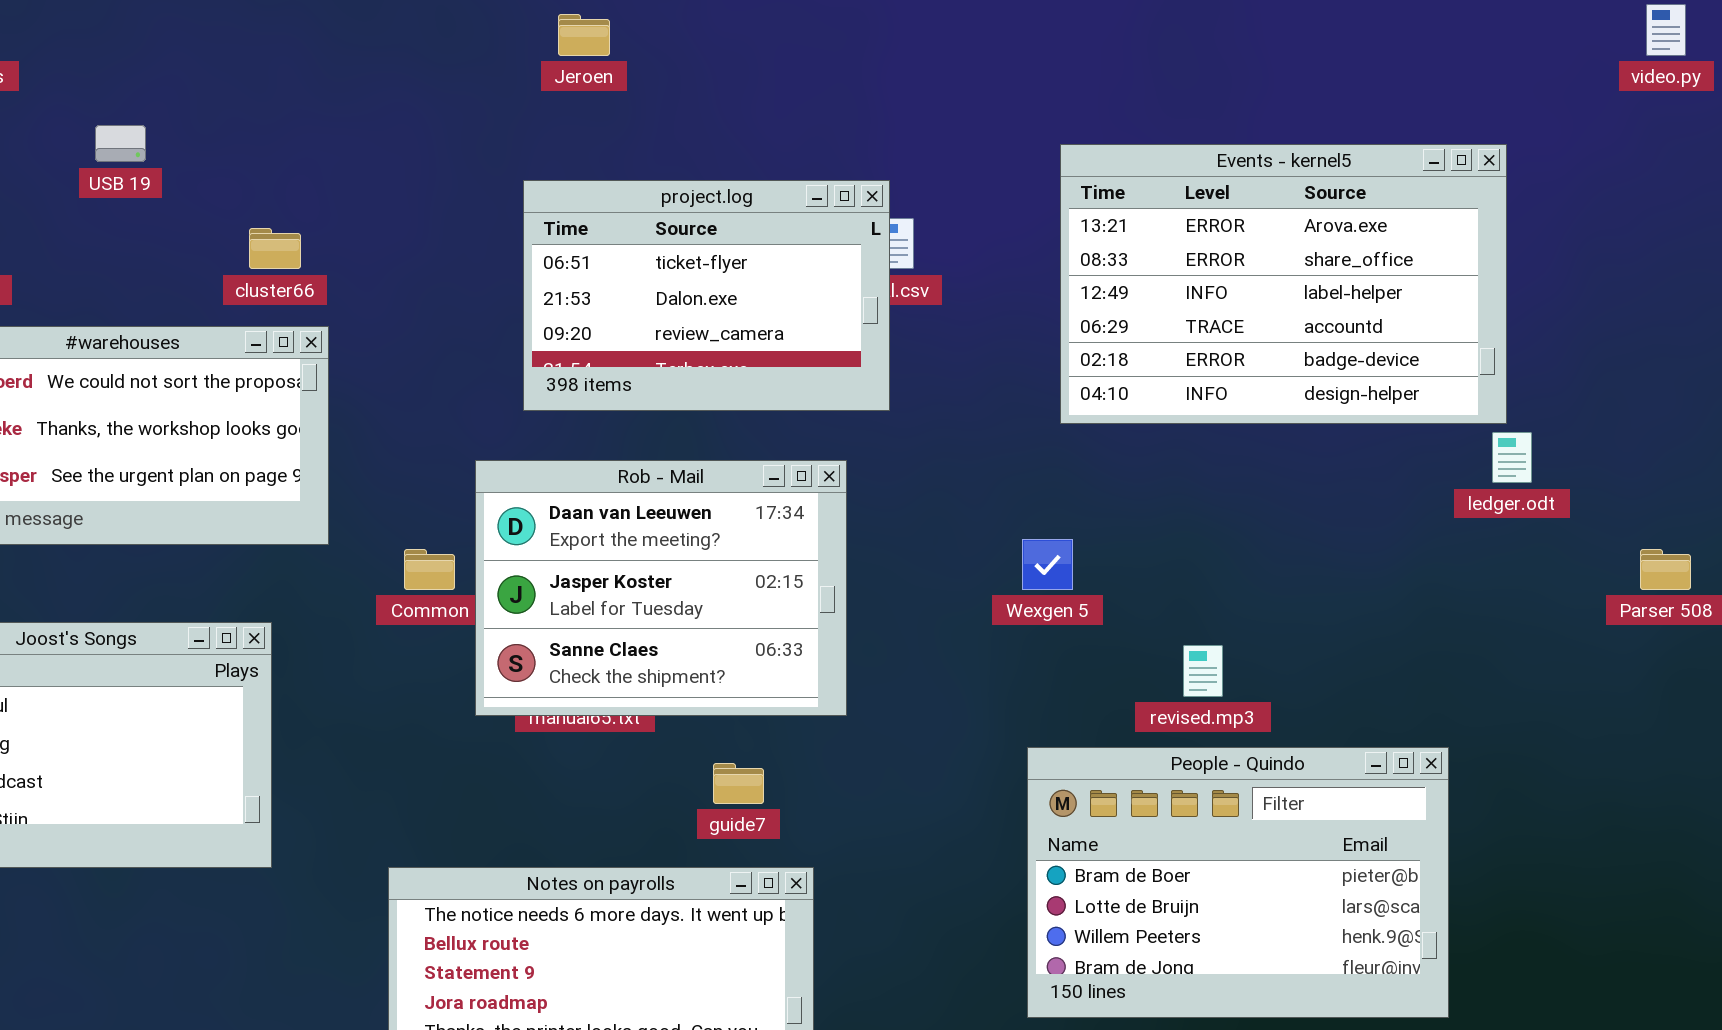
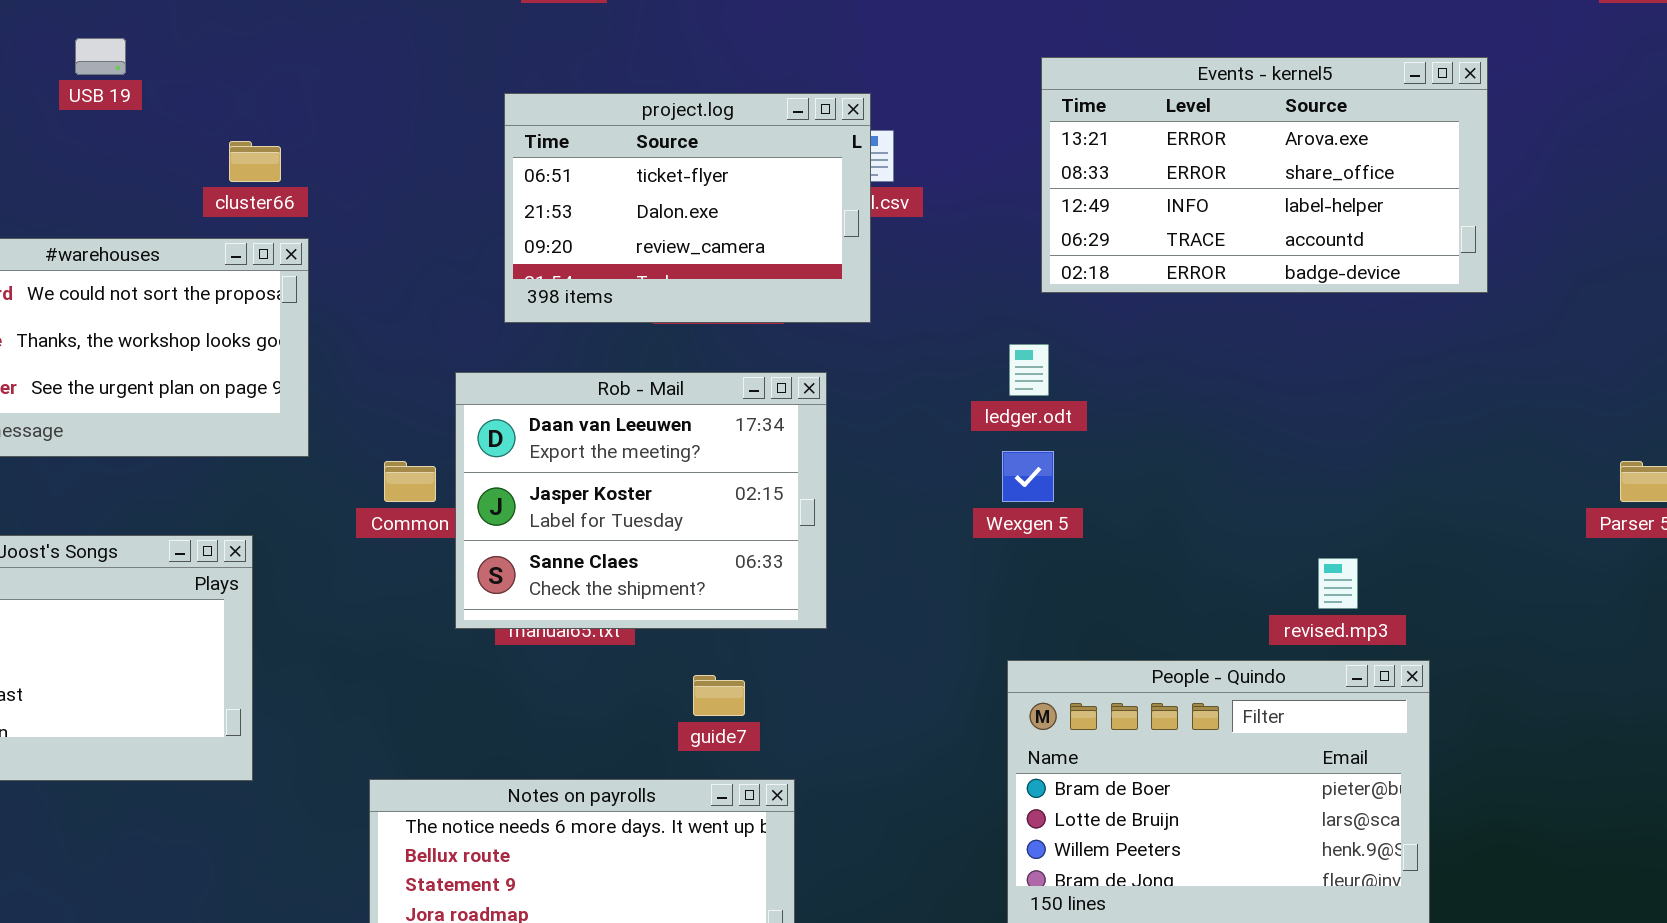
Events - kernel5: [1060,144,1507,424] -> [1041,57,1488,293], resized
ledger.odt: [1492,432,1532,483] -> [1009,344,1049,396], moved
revised.mp3: [1183,645,1223,697] -> [1318,558,1358,609], moved

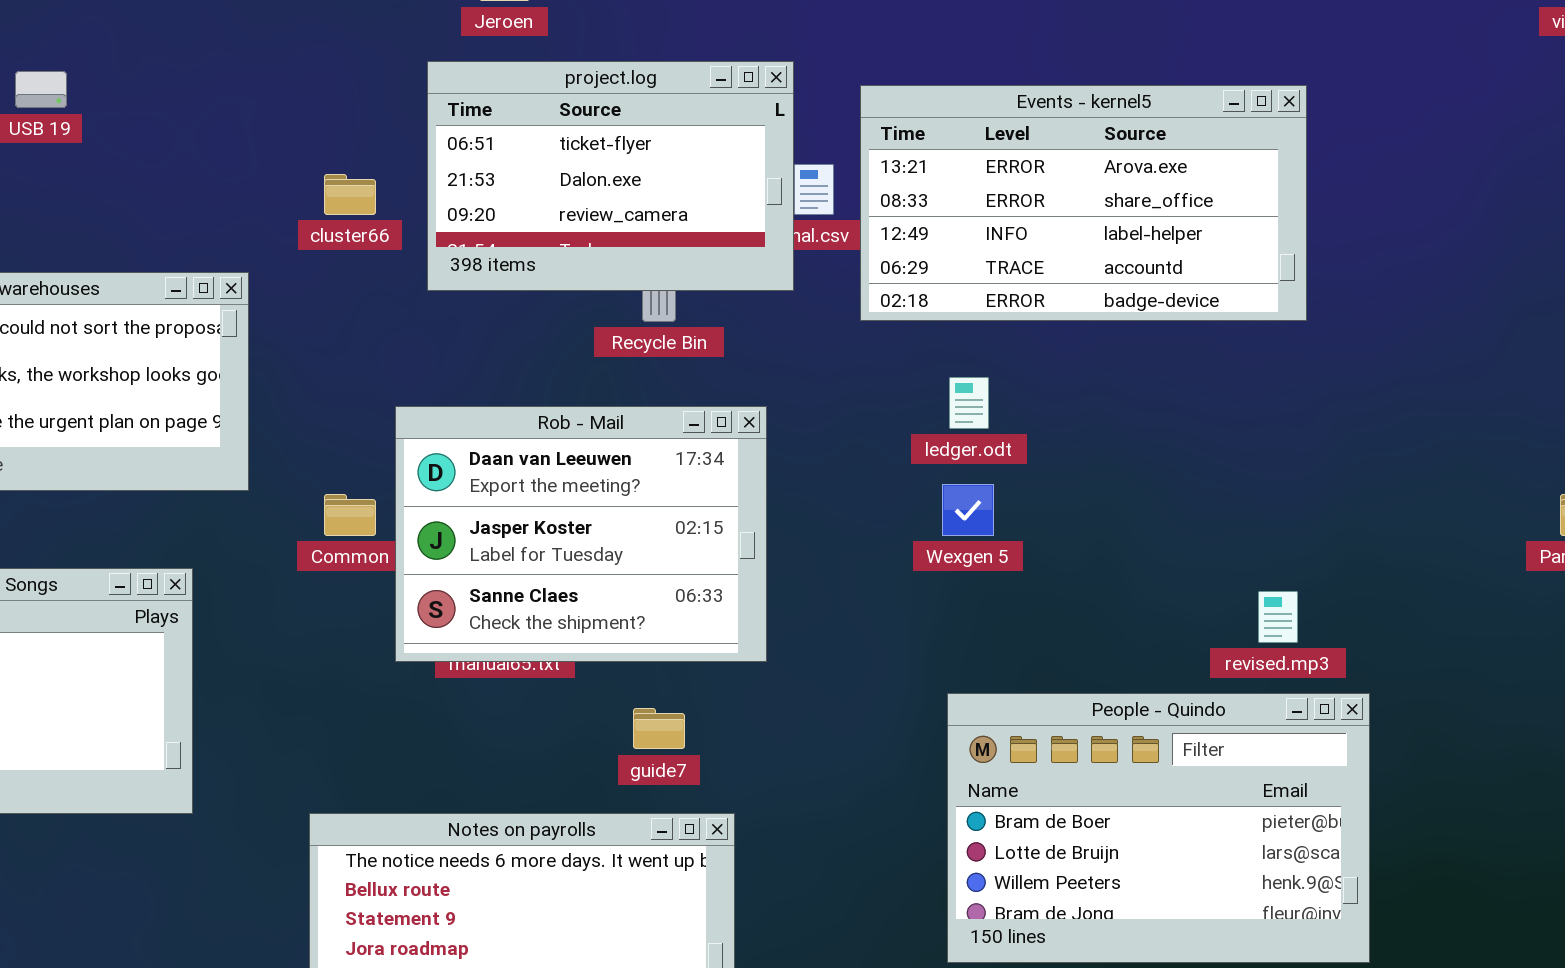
Events - kernel5: [1041,57,1488,293] -> [860,85,1307,321], moved
project.log: [504,93,871,323] -> [427,61,794,291], moved
cluster66: [229,141,281,182] -> [324,174,376,215], moved

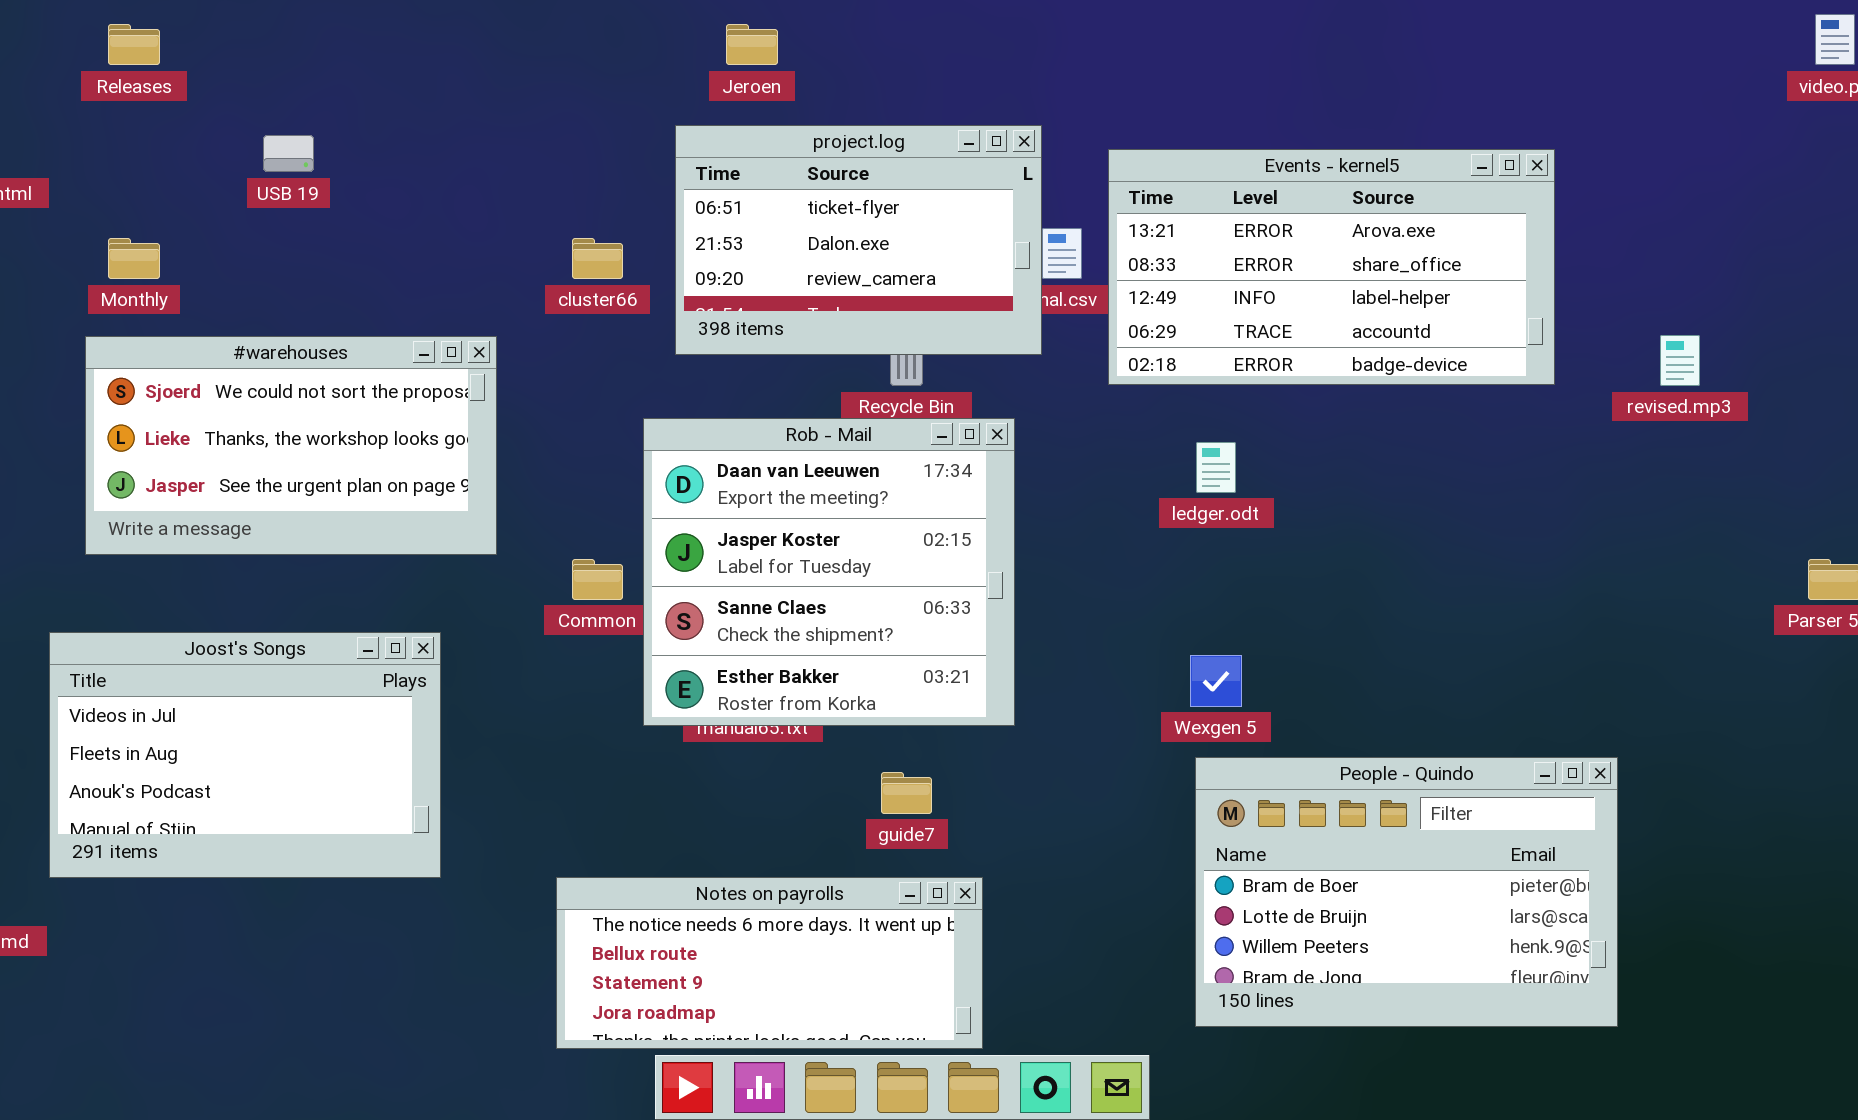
Rob - Mail: [395,406,767,662] -> [643,418,1015,726], resized
Wexgen 5: [942,484,994,536] -> [1190,655,1242,707], moved
revised.mp3: [1258,591,1298,643] -> [1660,335,1700,386], moved

